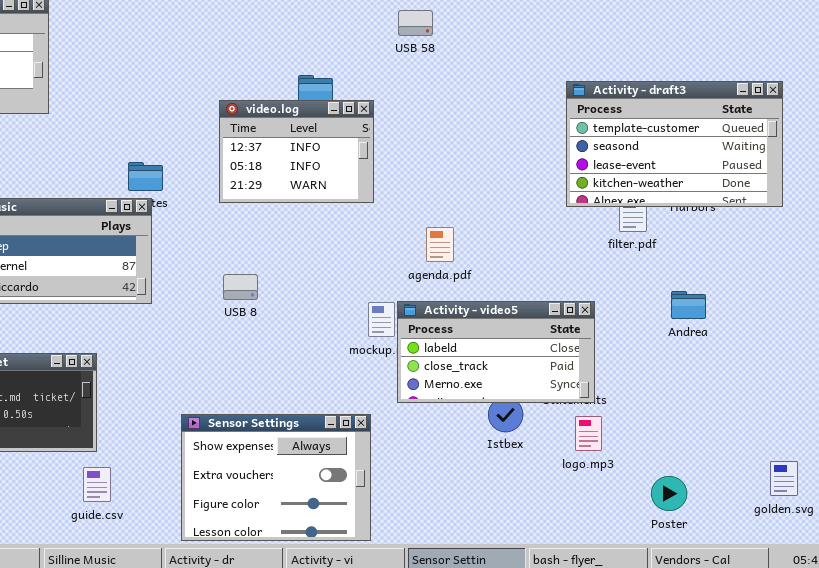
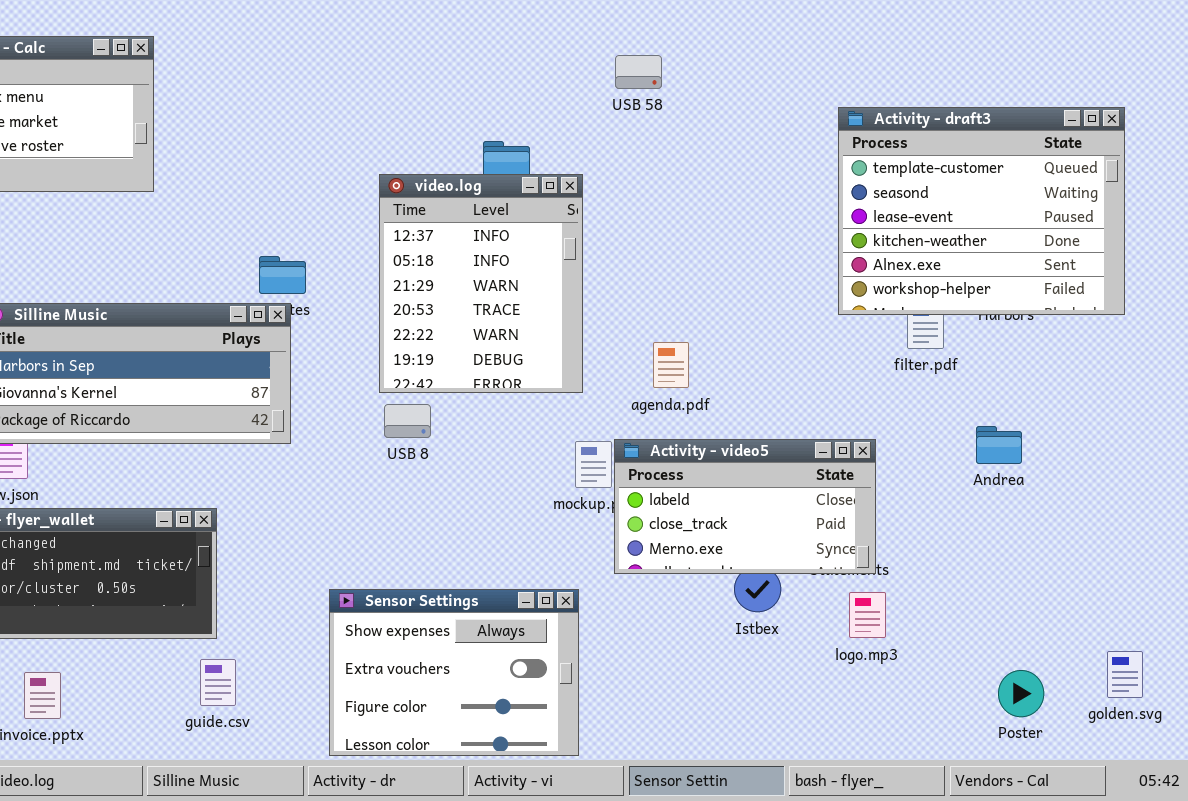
Activity - draft3: [566,81,783,207] -> [838,107,1125,315], resized
video.log: [219,100,374,203] -> [379,174,583,393], resized
Poster: [651,476,687,511] -> [998,670,1044,717], moved

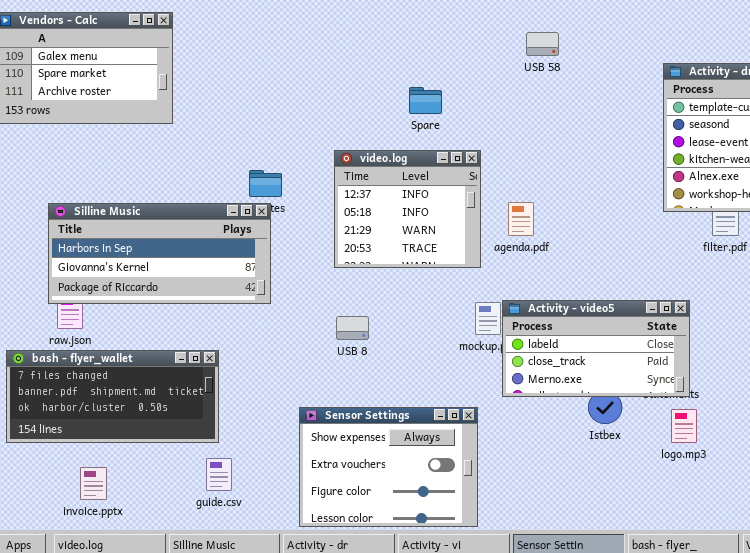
USB 58: [615,55,662,89] -> [526,32,559,56], moved
video.log: [379,174,583,393] -> [334,150,481,268], resized
agenda.pdf: [653,342,689,388] -> [508,202,534,236], moved
USB 8: [384,404,431,438] -> [336,316,369,340], moved

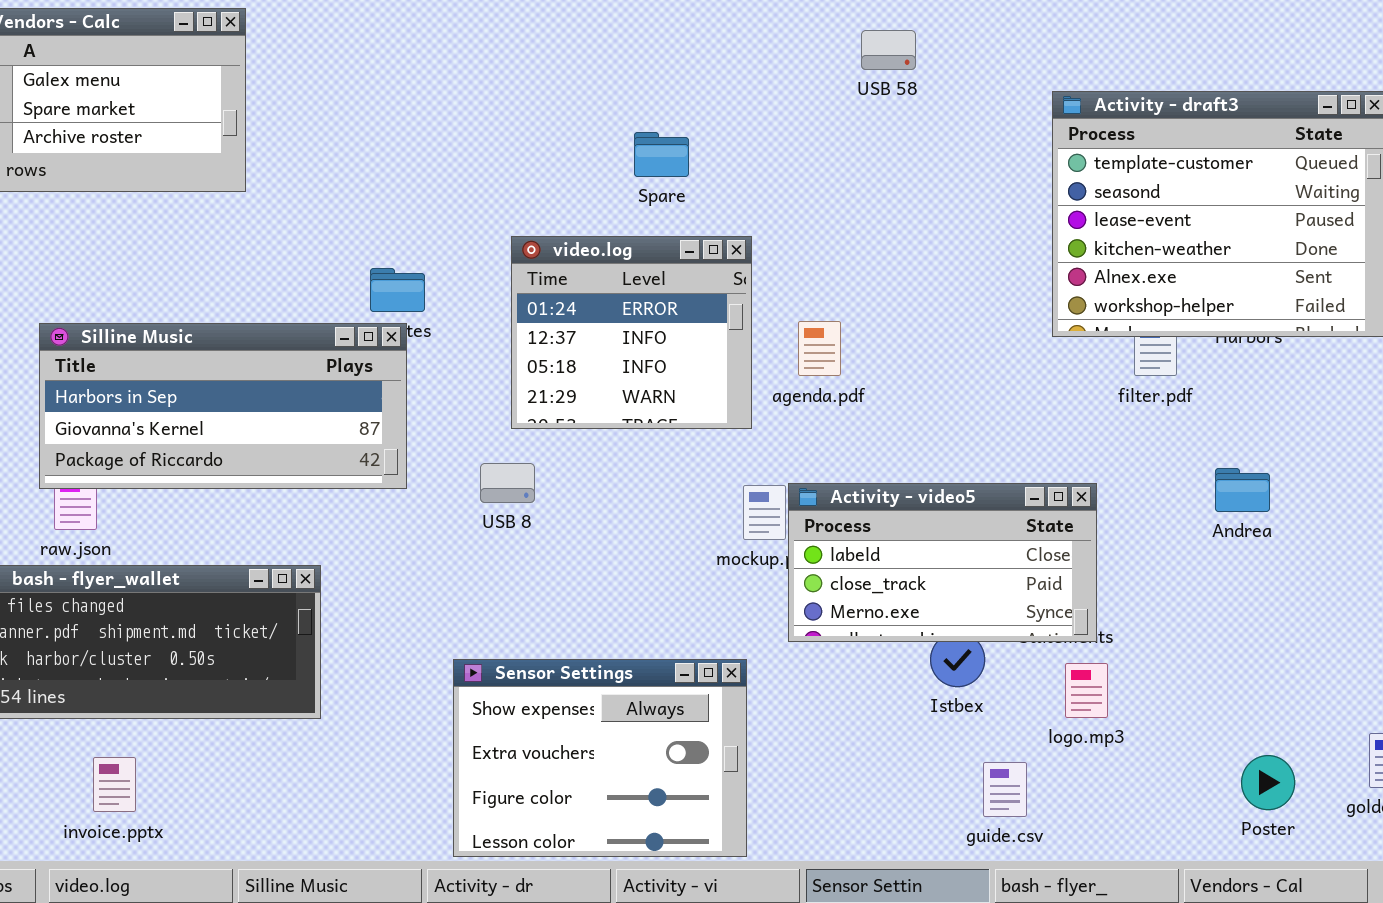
USB 58: [526,32,559,56] -> [861,30,916,70], moved
video.log: [334,150,481,268] -> [511,236,752,429], scrolled up 1 row
USB 8: [336,316,369,340] -> [480,463,535,503], moved
guide.csv: [206,458,232,491] -> [983,762,1027,817], moved

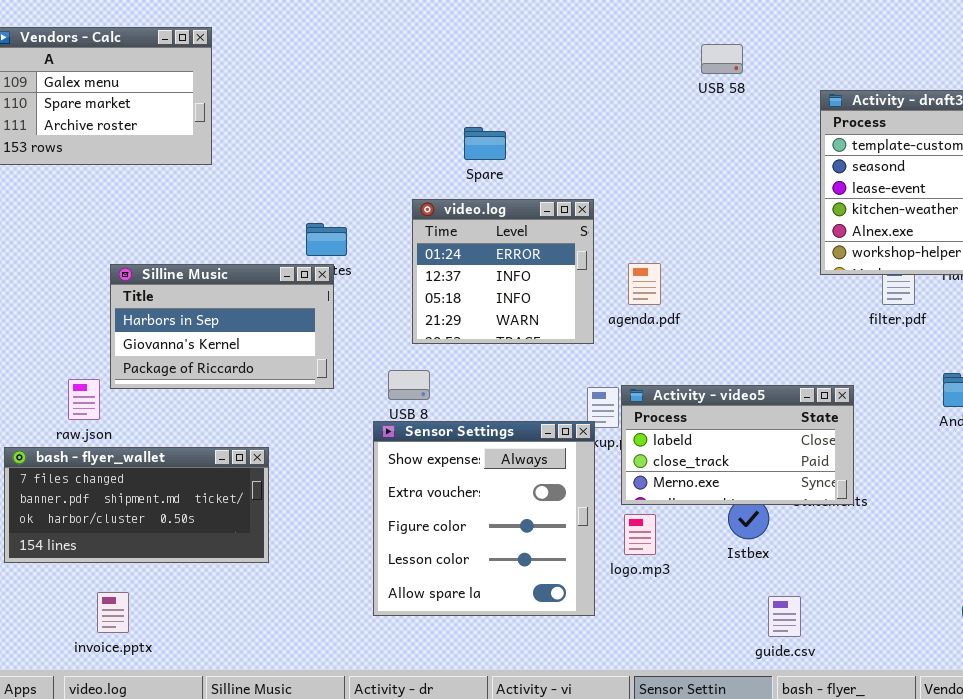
USB 58: [861,30,916,70] -> [701,44,743,74], moved
Spare: [634,132,689,177] -> [464,127,506,160], moved
Silline Music: [39,323,407,489] -> [110,264,334,389], resized
Sensor Settings: [453,659,747,857] -> [373,421,595,616], moved, resized
logo.mp3: [1065,663,1108,718] -> [624,514,656,555], moved

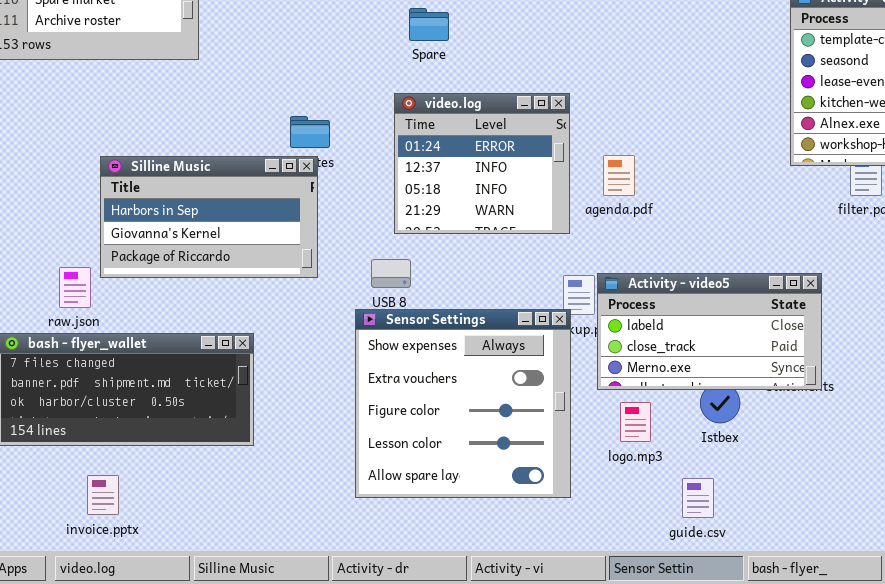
Spare: [464,127,506,160] -> [409,8,449,41], moved
logo.mp3: [624,514,656,555] -> [620,402,651,442], moved
guide.csv: [768,596,801,637] -> [682,478,714,518], moved

